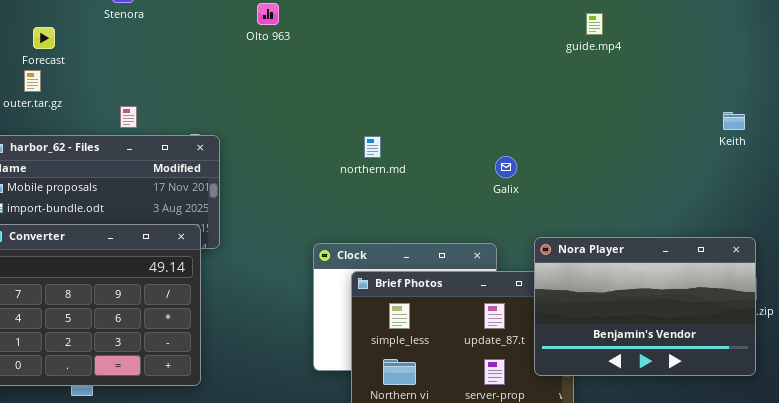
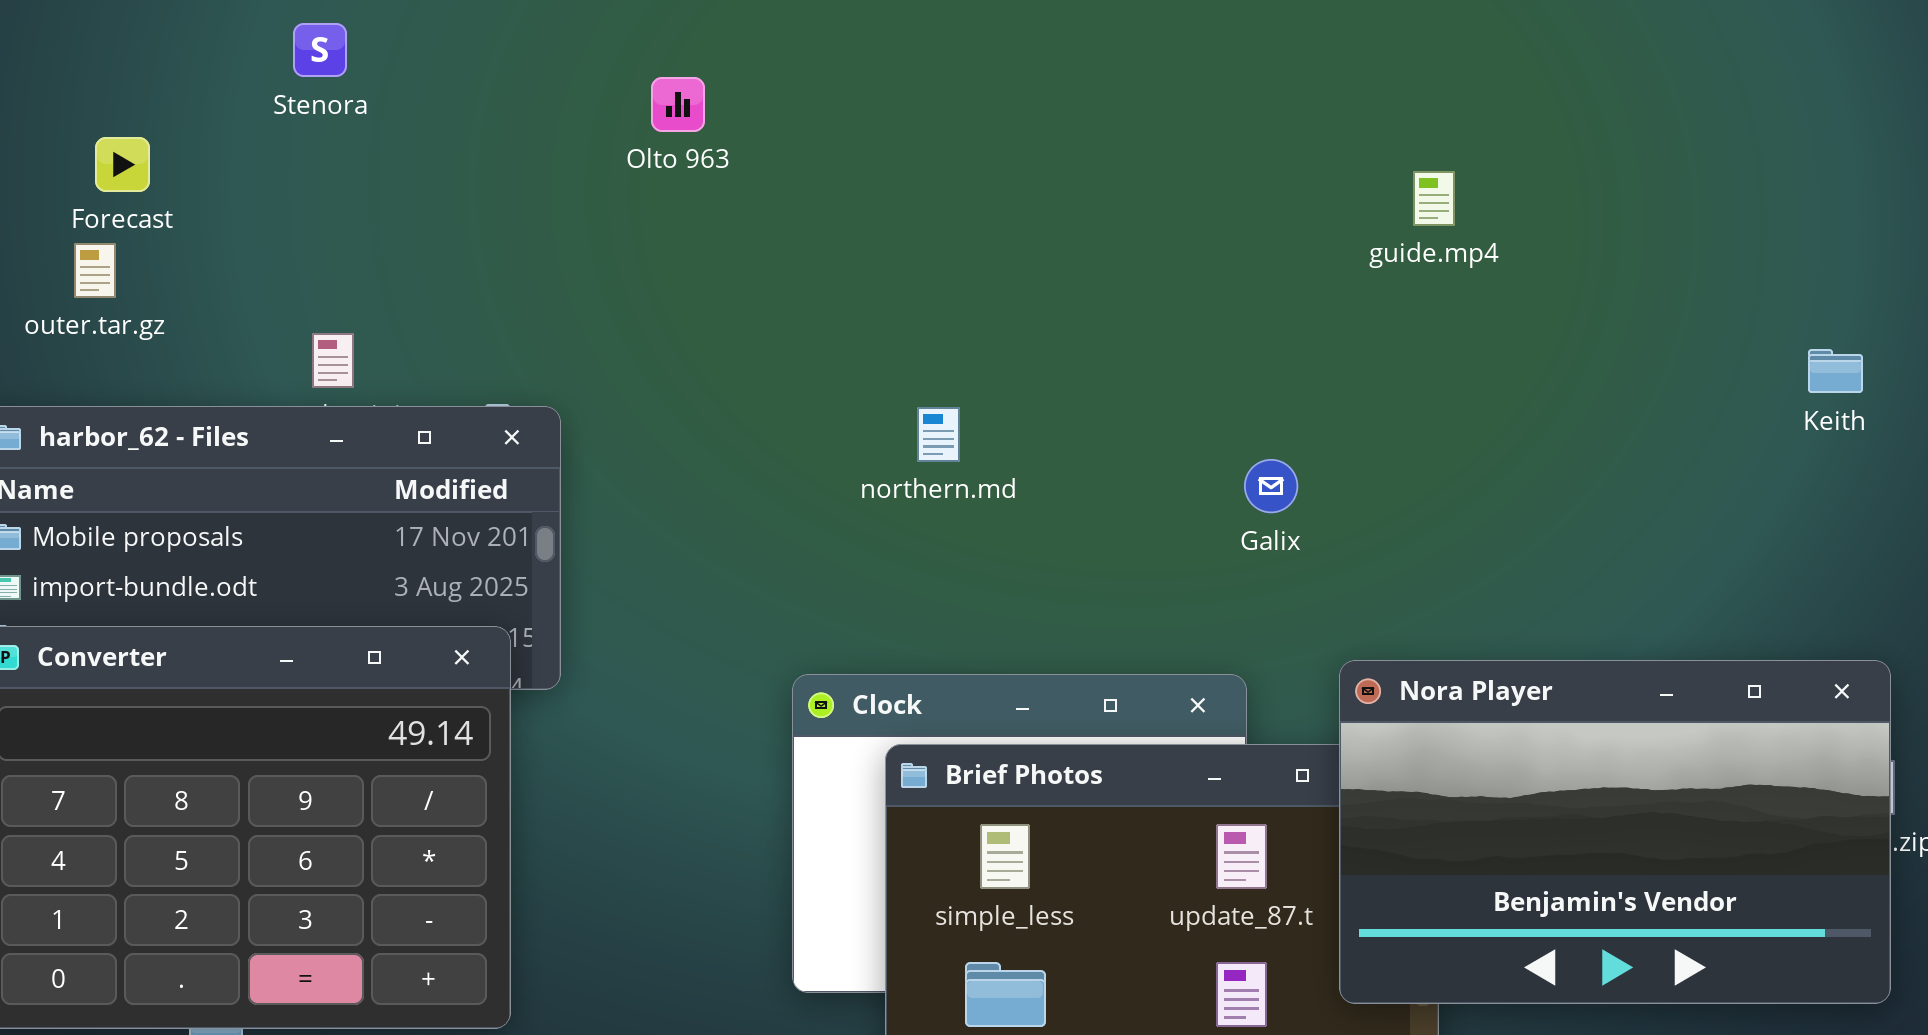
guide.mp4: [586,13,603,35] -> [1413,171,1455,226], moved

